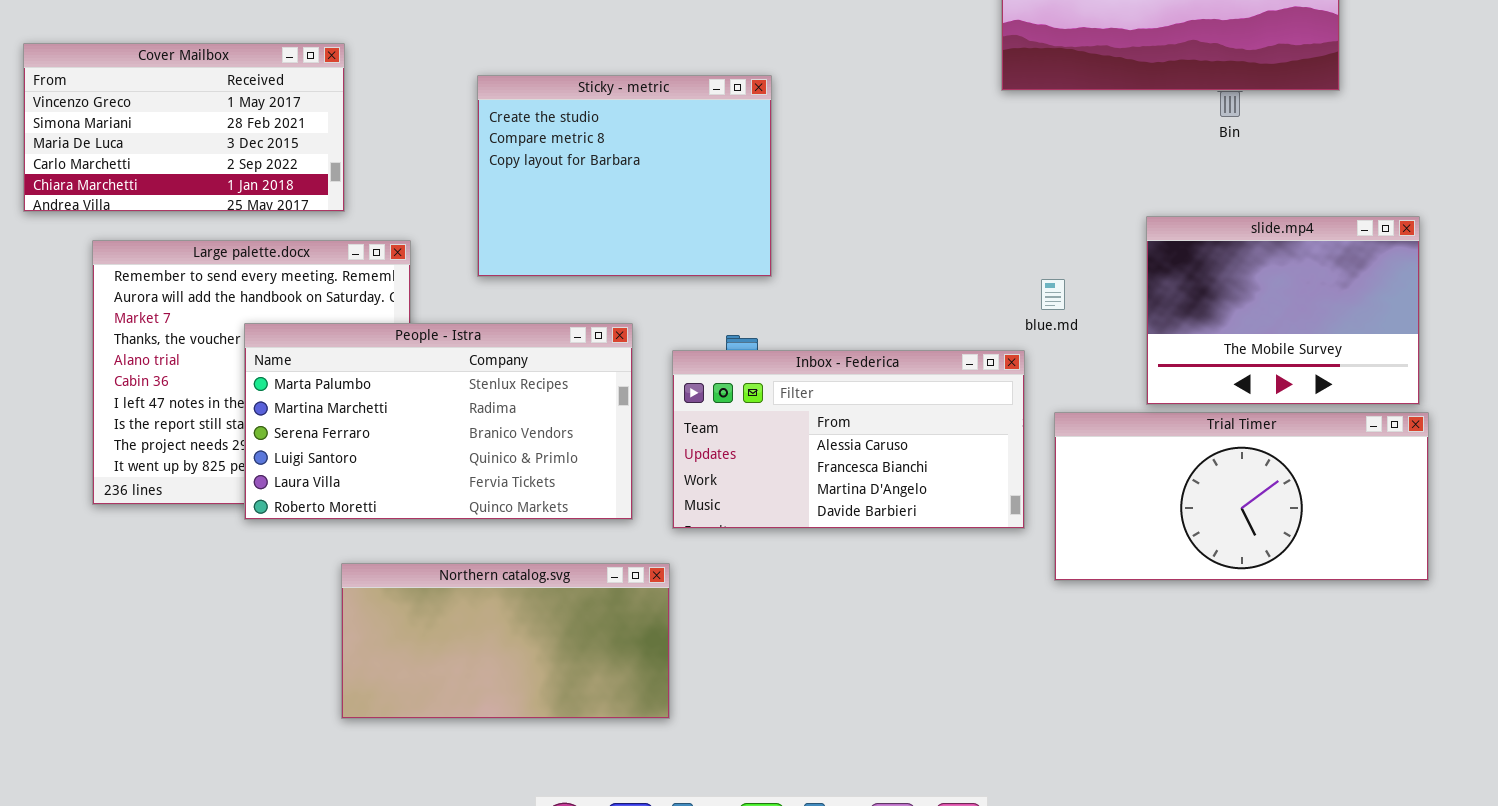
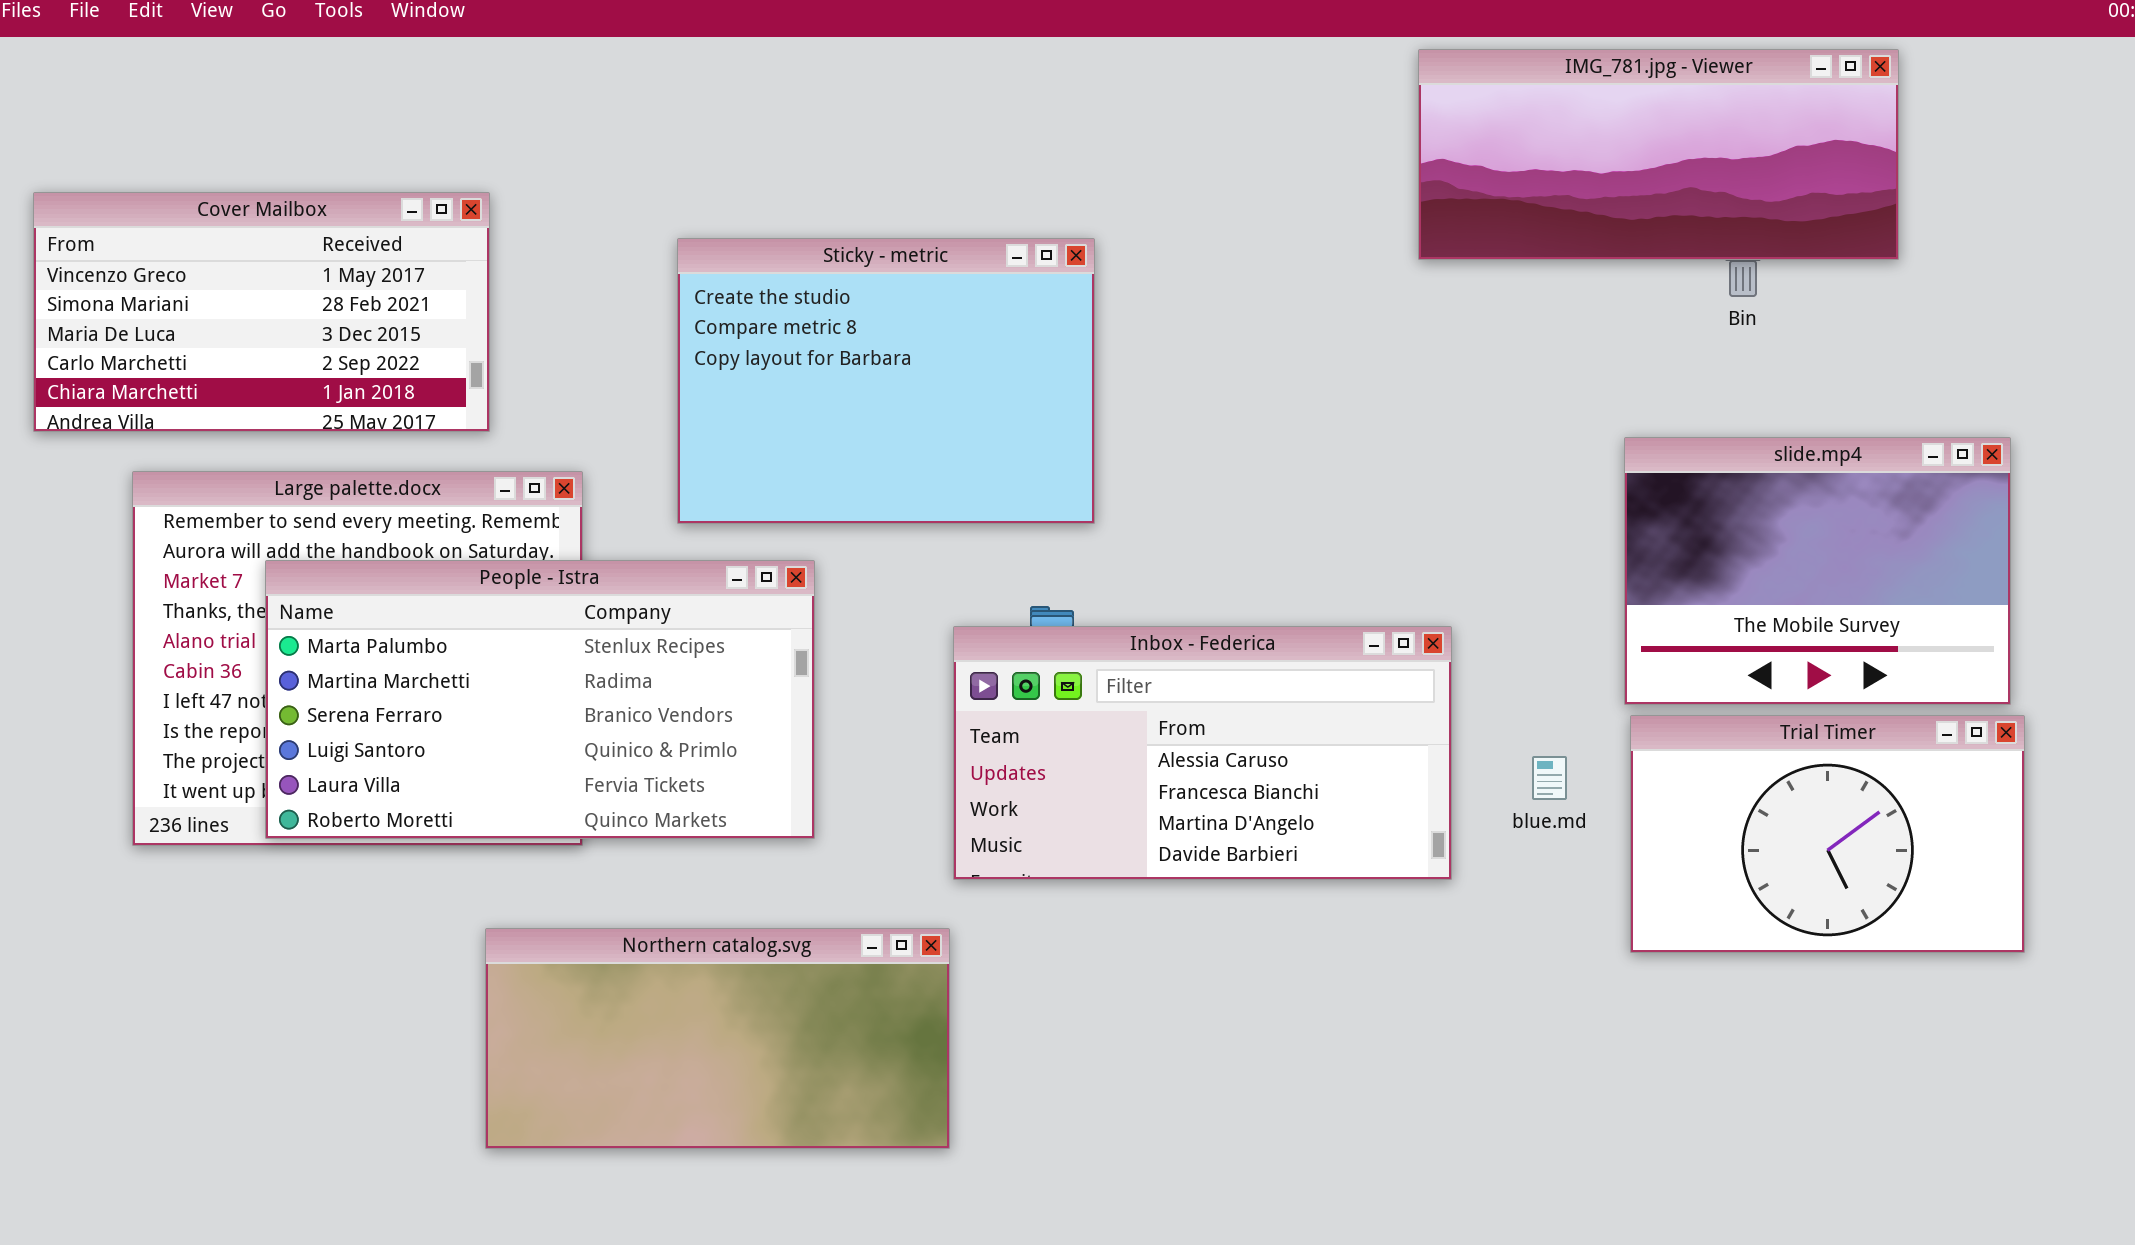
blue.md: [1041,279,1065,310] -> [1532,756,1567,800], moved
People - Istra: [244,323,633,520] -> [265,560,815,839], moved
Trial Timer: [1054,412,1429,581] -> [1630,715,2025,953], resized

